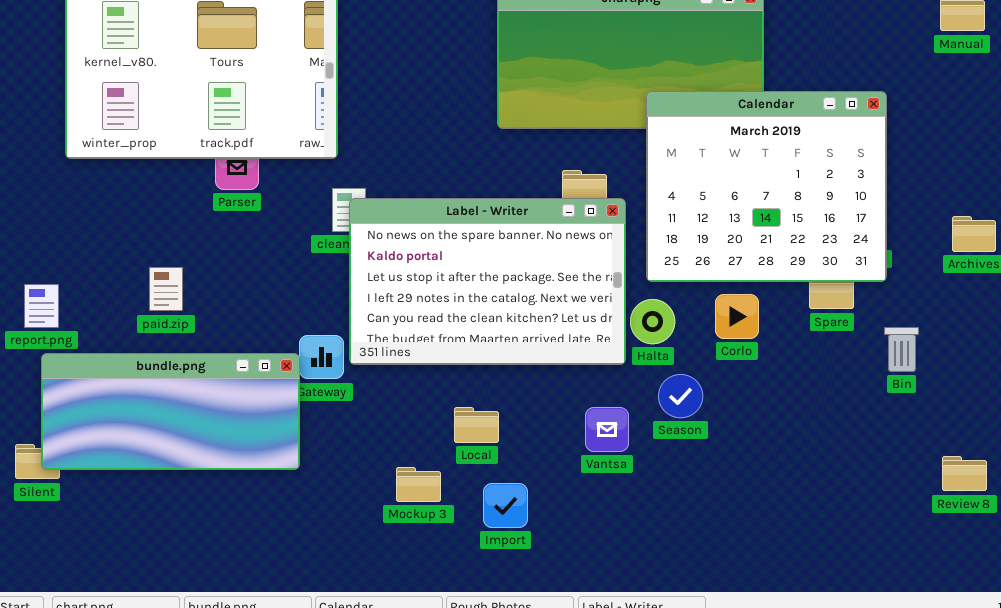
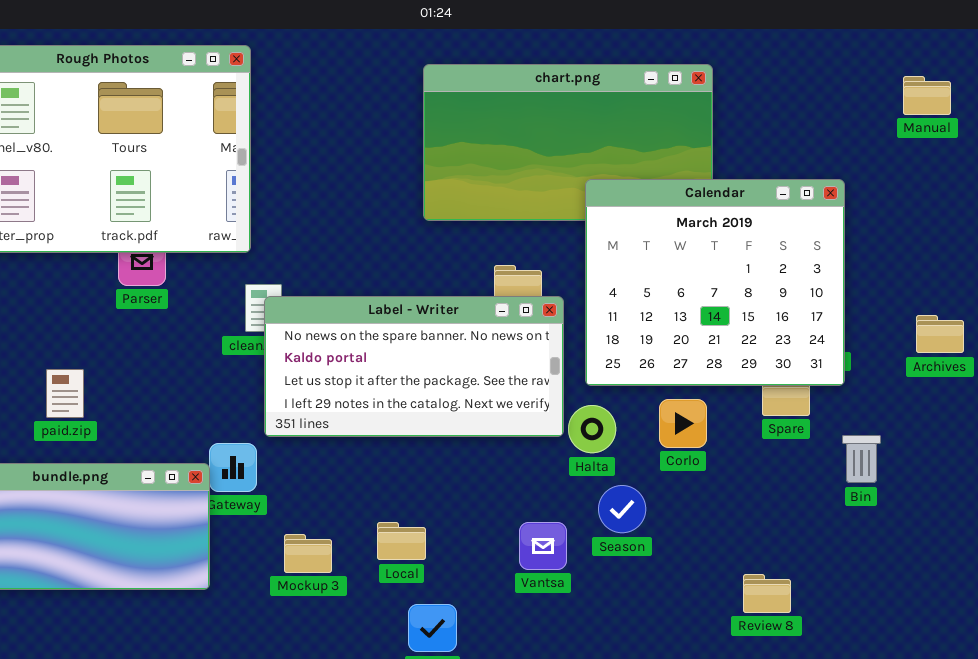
Label - Writer: [349,198,626,365] -> [264,296,564,437], resized
Review 8: [942,456,987,491] -> [743,574,791,613], moved
Mockup 3: [396,467,441,502] -> [284,534,332,573], moved

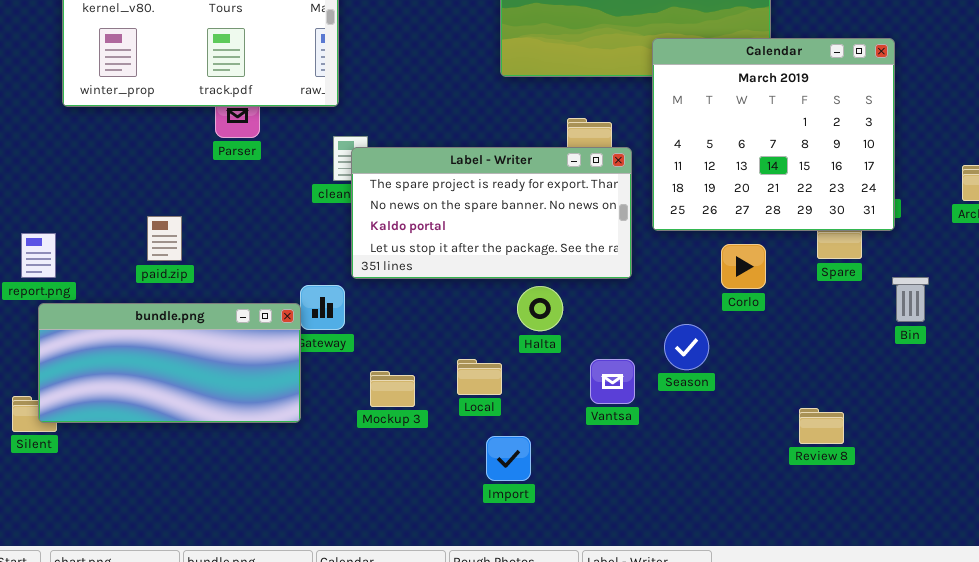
Label - Writer: [264,296,564,437] -> [351,147,632,279], scrolled up 1 row
Halta: [568,405,616,453] -> [517,286,563,331], moved

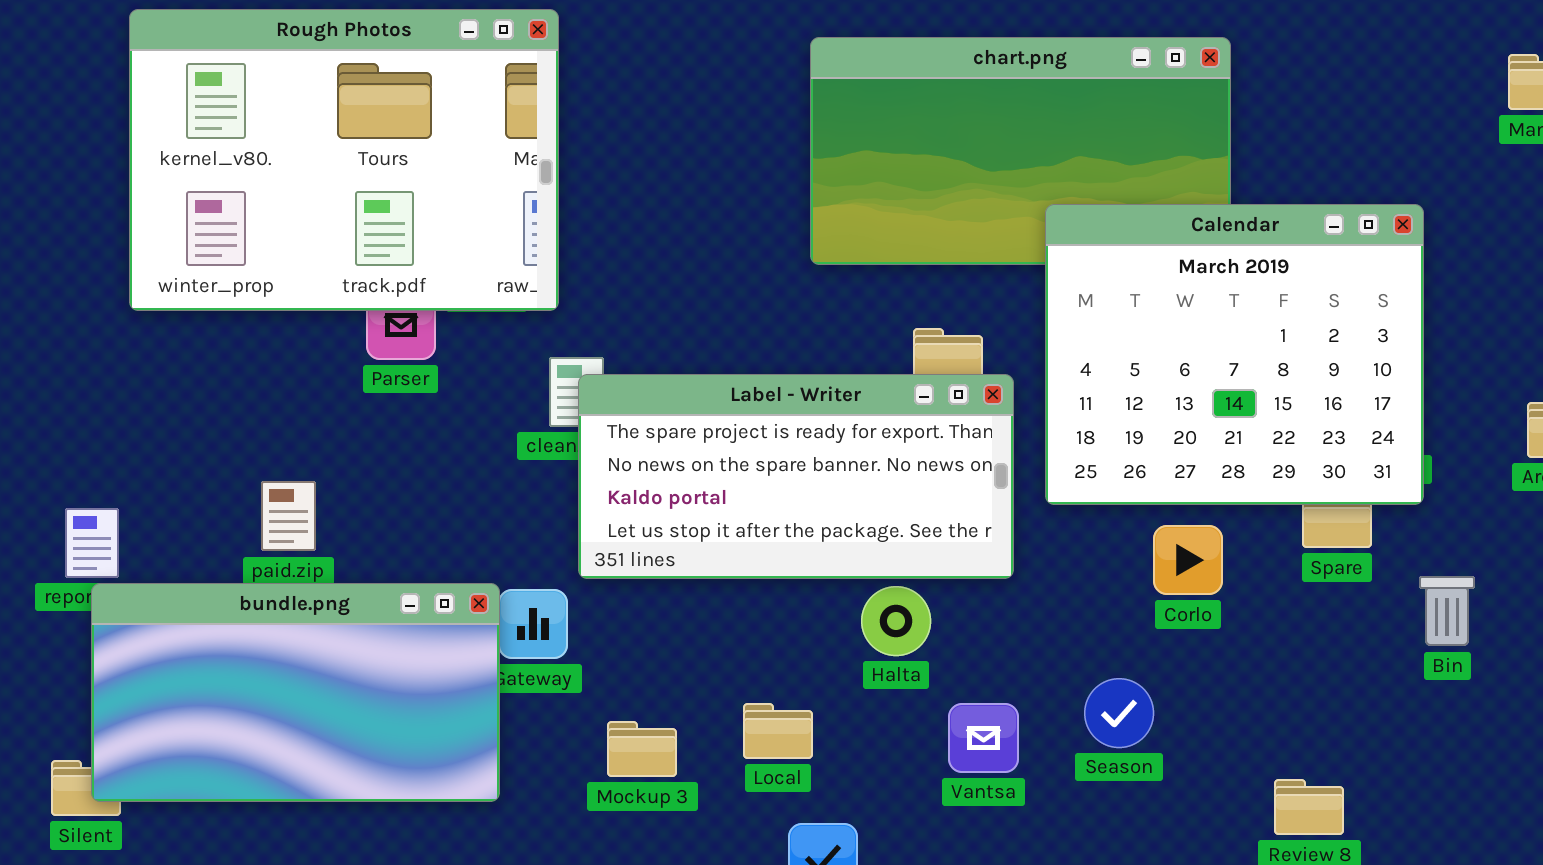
Halta: [517,286,563,331] -> [861,586,931,656], moved
bundle.png: [38,303,301,423] -> [91,583,500,802], resized
Season: [664,324,709,370] -> [1084,678,1154,748], moved

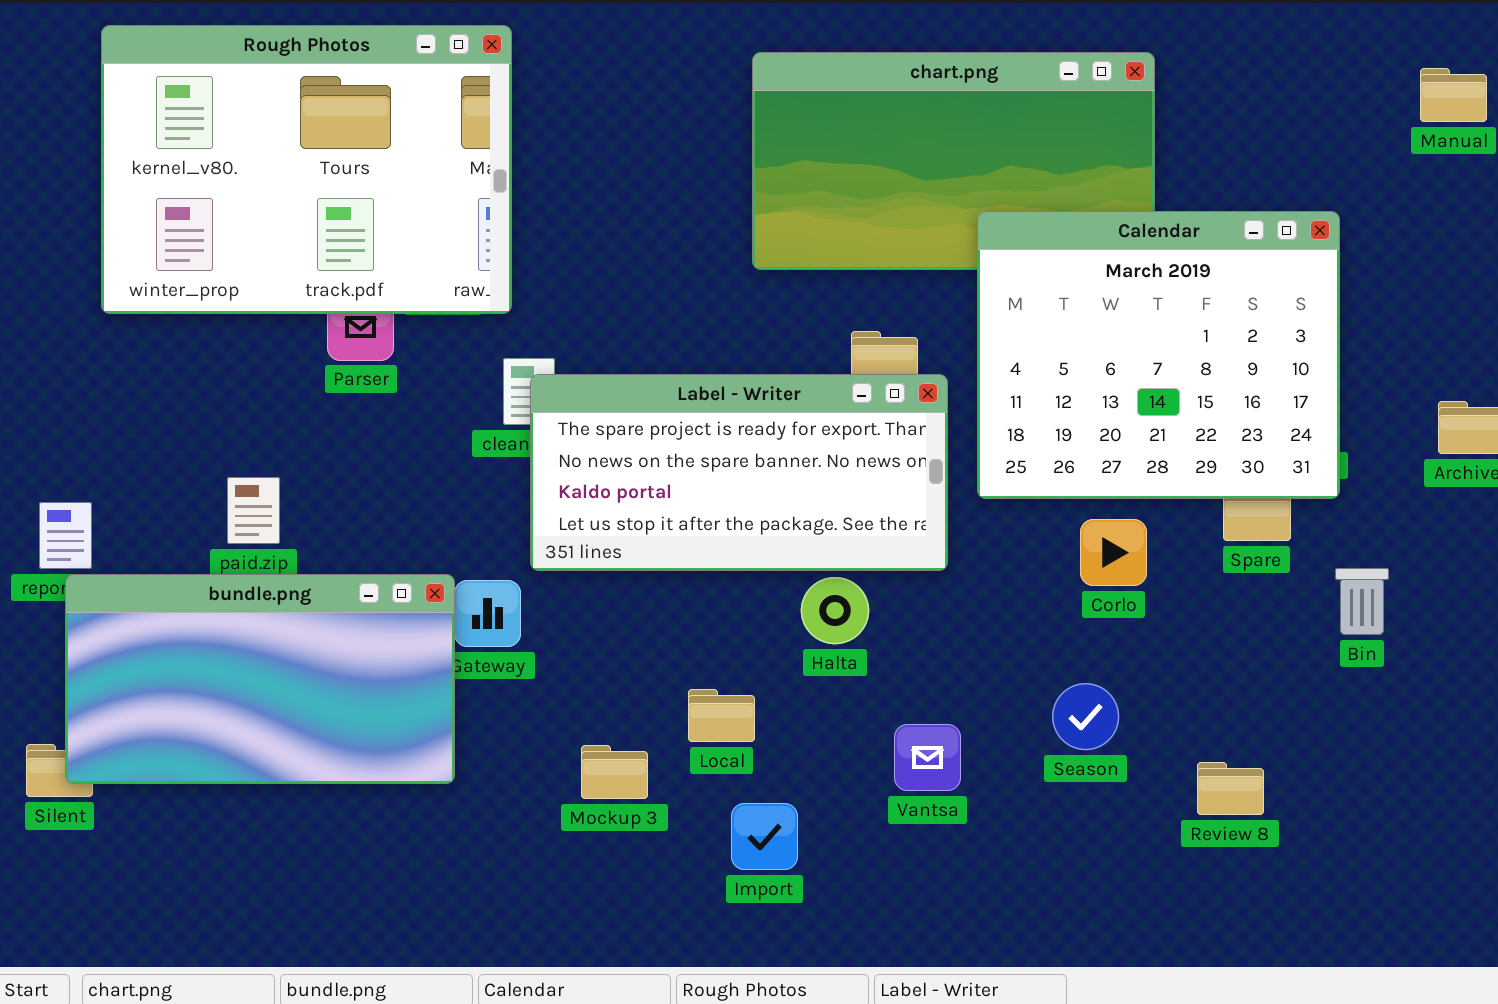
Season: [1084,678,1154,748] -> [1052,683,1119,750], moved
Vantsa: [948,703,1019,773] -> [894,724,961,791], moved
Mockup 3: [607,721,677,777] -> [581,745,648,799], moved

